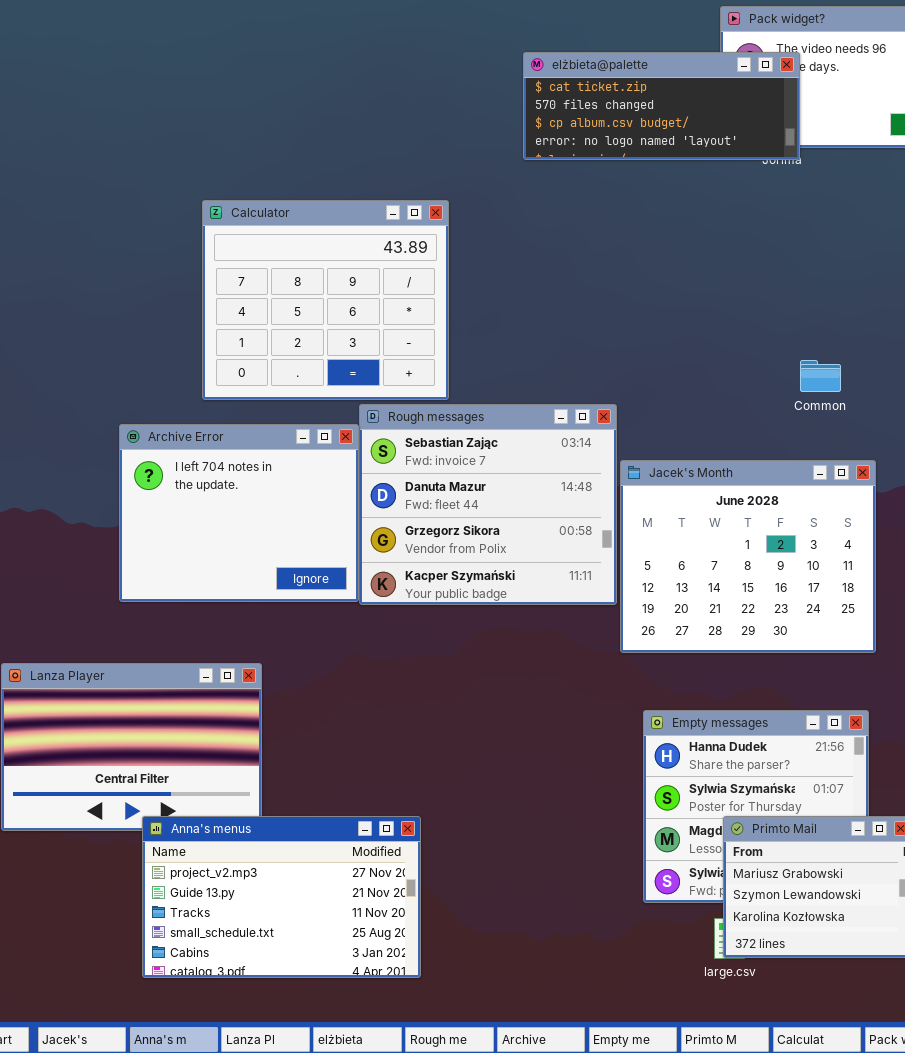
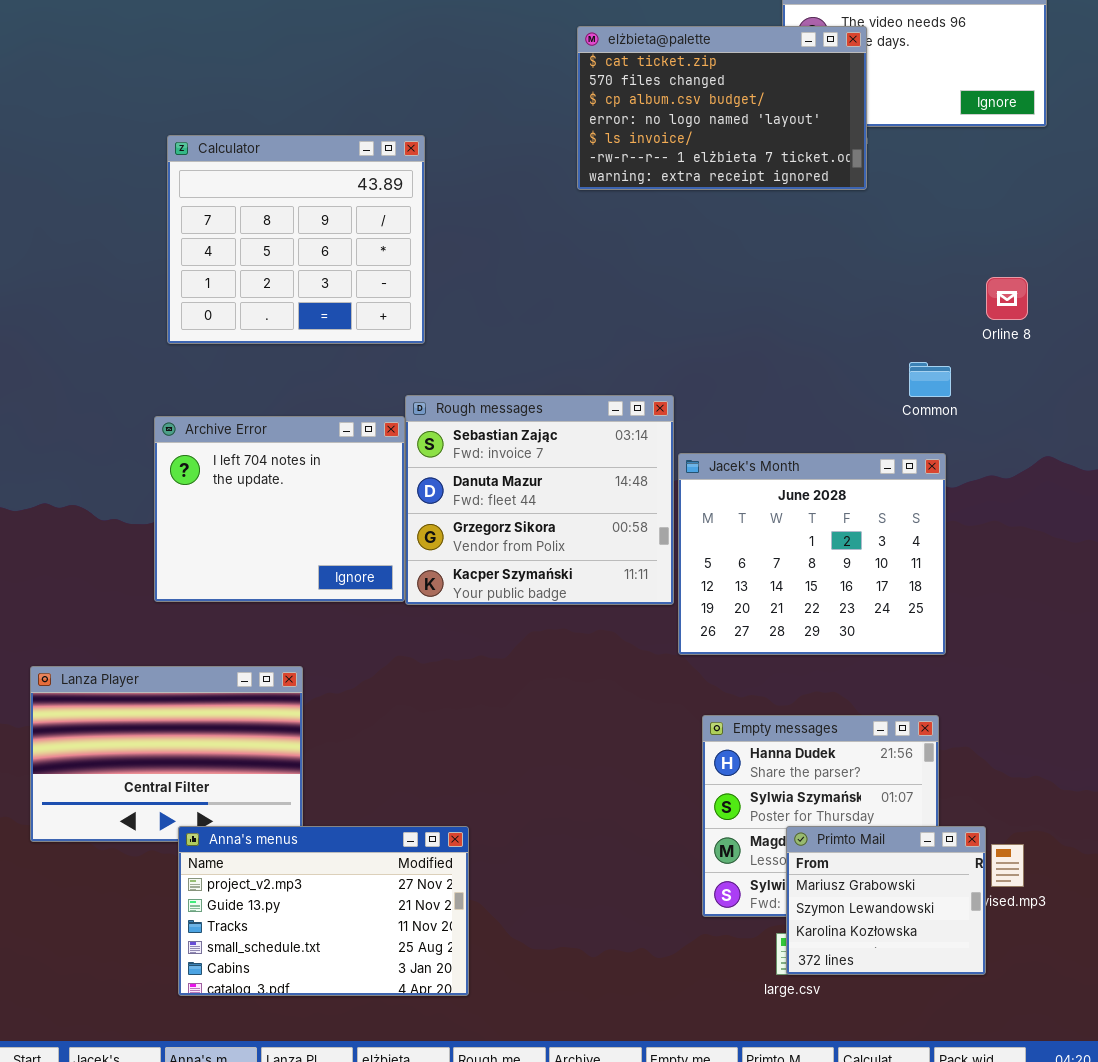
elżbieta@palette: [523,52,800,160] -> [577,26,867,190], resized
Calculator: [202,200,449,400] -> [167,135,425,344], moved
Common: [800,360,841,392] -> [909,362,951,397], moved

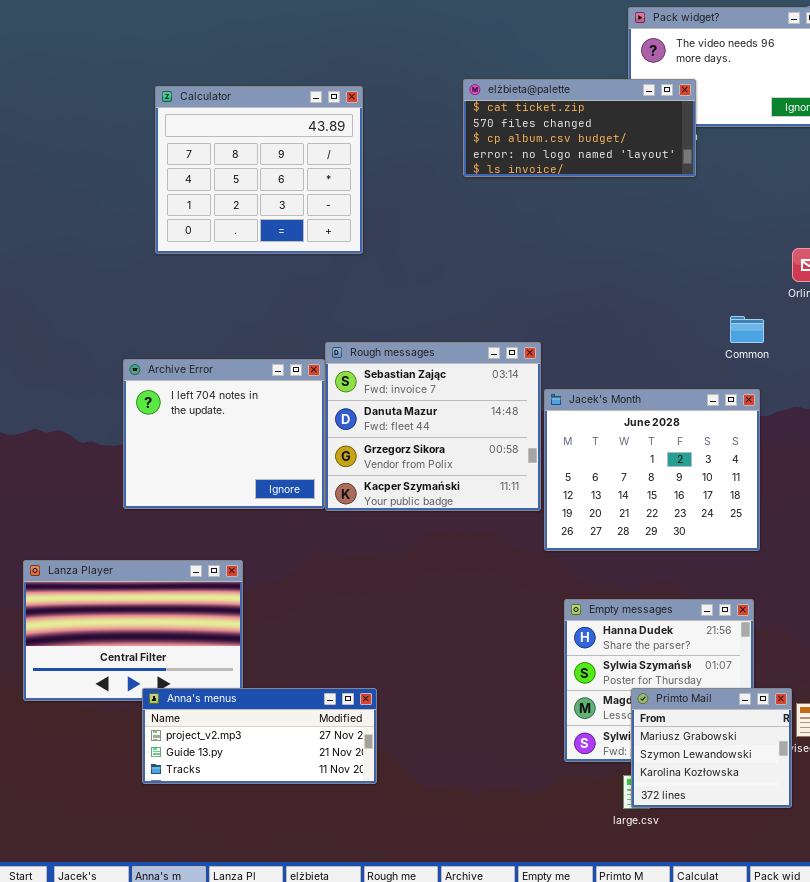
elżbieta@palette: [577,26,867,190] -> [463,79,696,177], resized
Calculator: [167,135,425,344] -> [155,86,363,254], moved
Anna's menus: [178,826,469,996] -> [142,688,377,784], resized

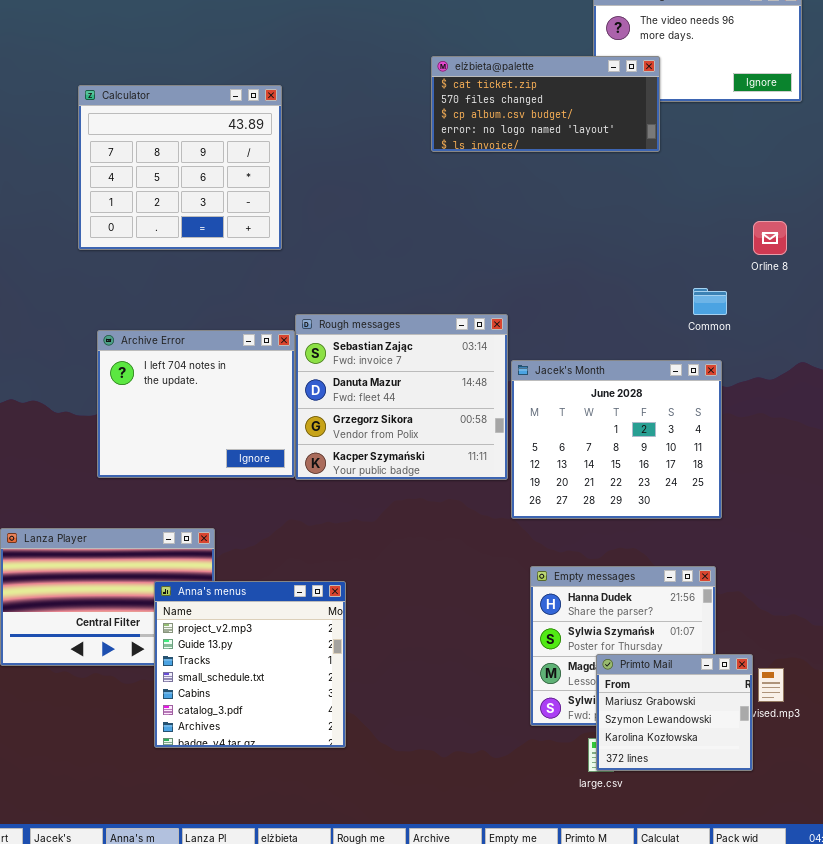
Calculator: [155,86,363,254] -> [78,85,282,250], moved
Anna's menus: [142,688,377,784] -> [154,581,346,748], resized

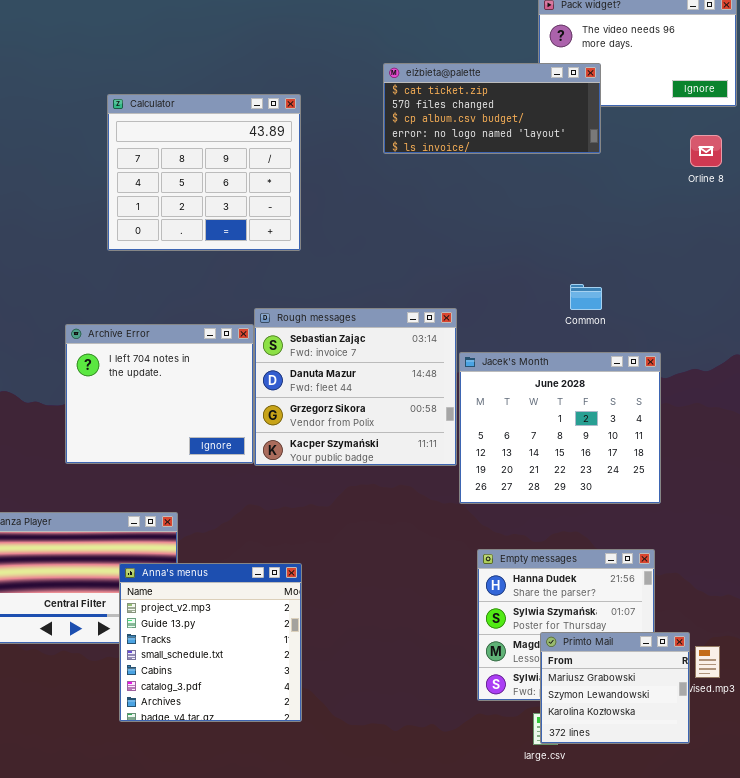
Calculator: [78,85,282,250] -> [107,94,301,251], moved
Orline 8: [753,221,787,255] -> [690,135,722,167], moved
Common: [693,288,727,315] -> [570,284,602,310], moved

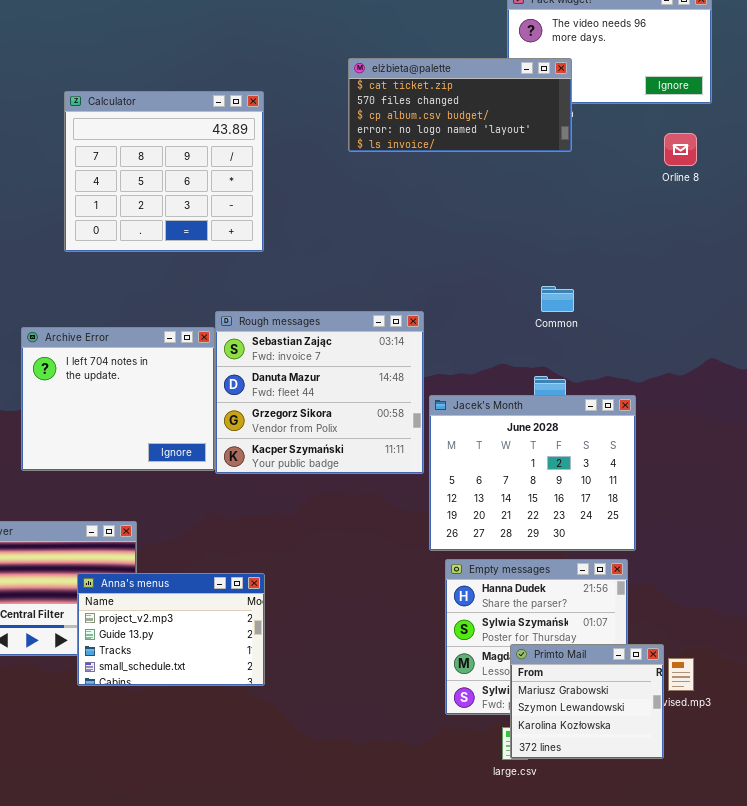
Jacek's Month: [459,352,661,504] -> [429,395,636,551], moved
Anna's menus: [119,563,302,722] -> [77,573,265,686], resized

